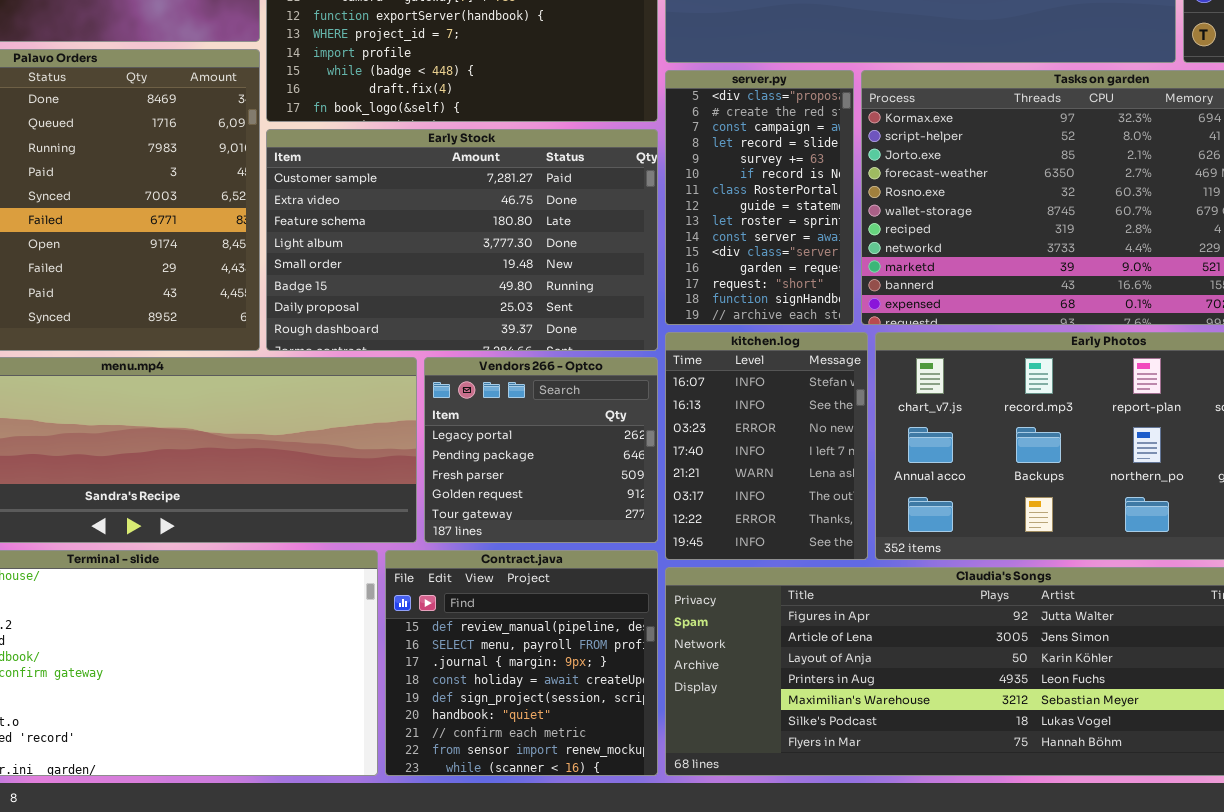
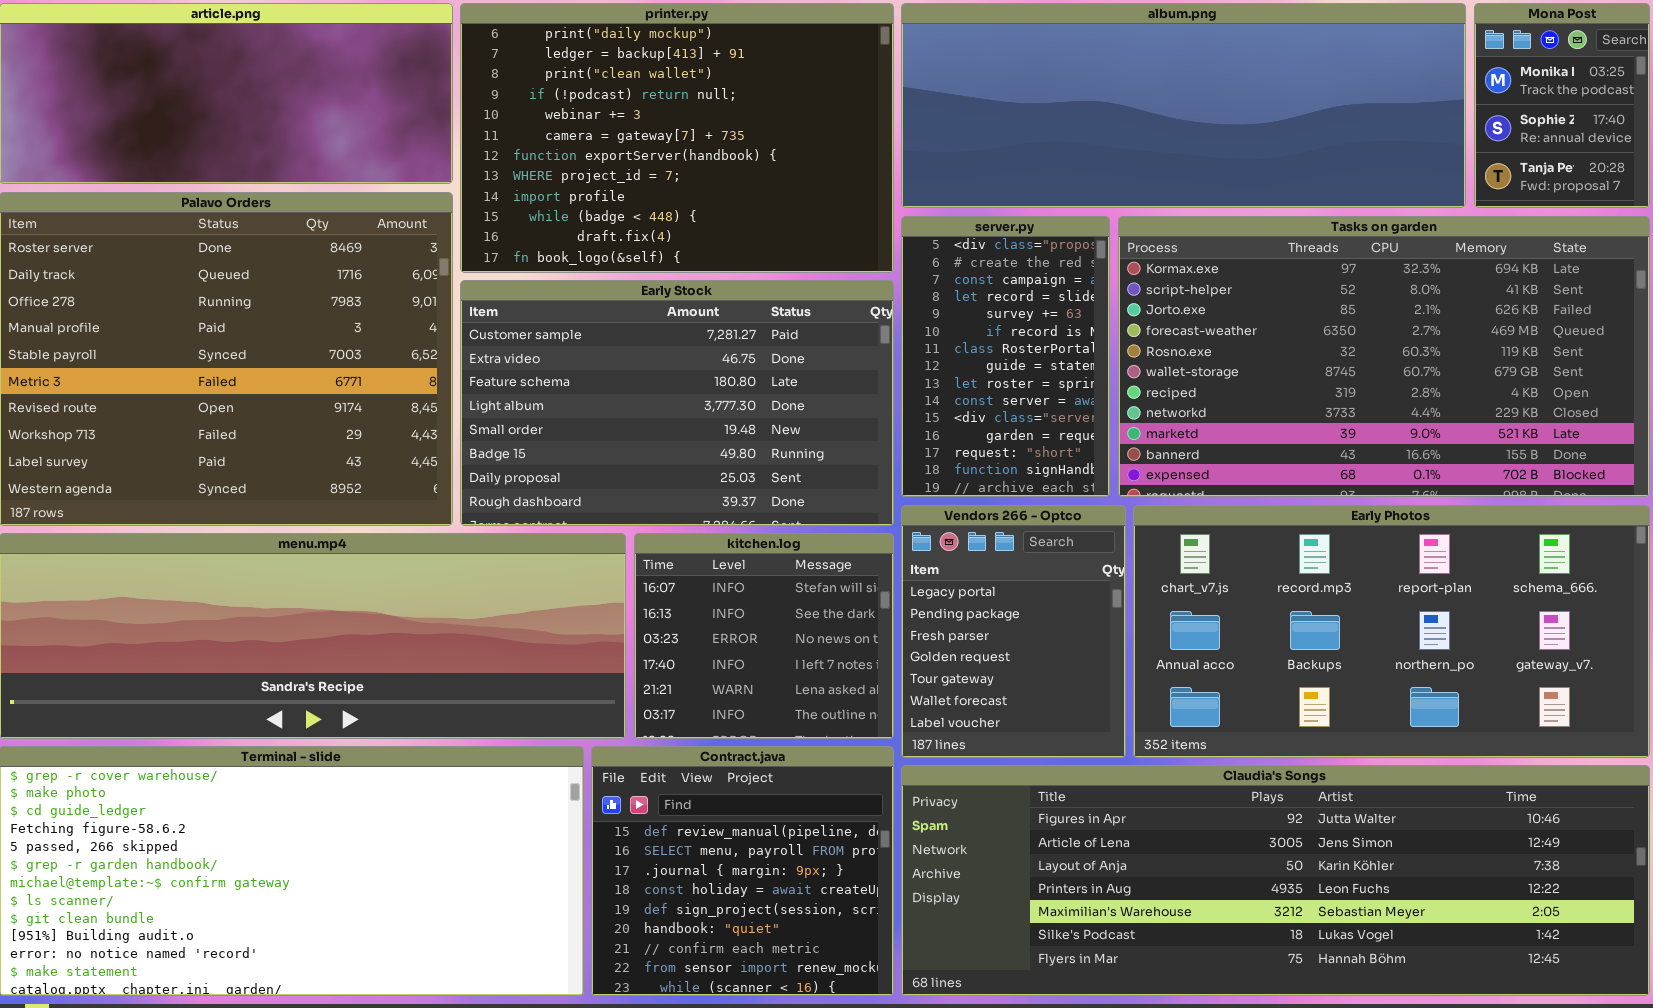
kitchen.log: [665,332,868,560] -> [634,533,894,739], moved, resized
Vendors 266 - Optco: [424,357,658,543] -> [901,505,1126,758], moved, resized

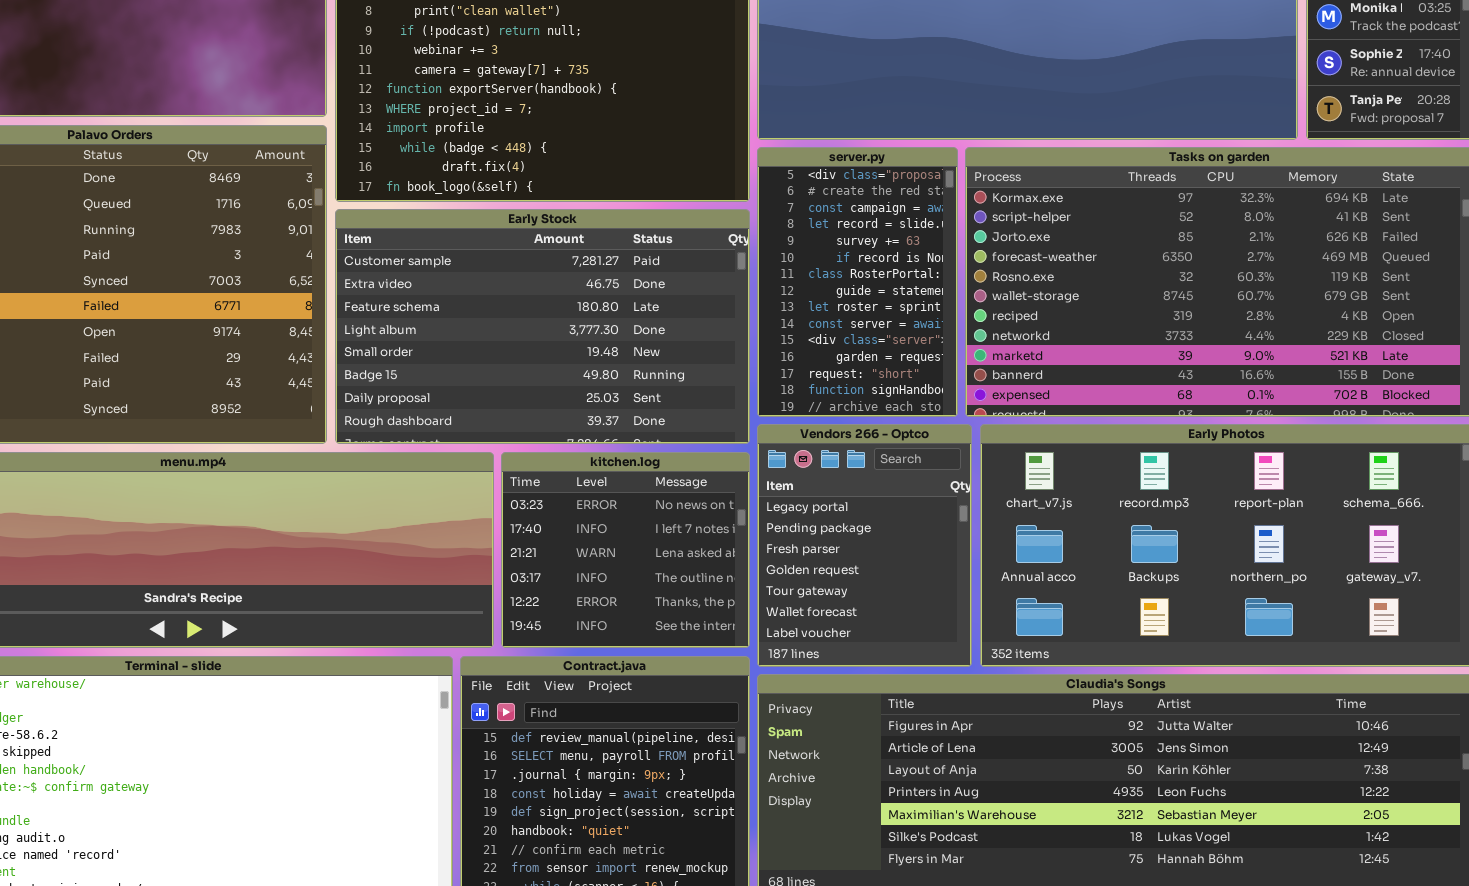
kitchen.log: [634,533,894,739] -> [501,452,750,648], scrolled down 2 rows

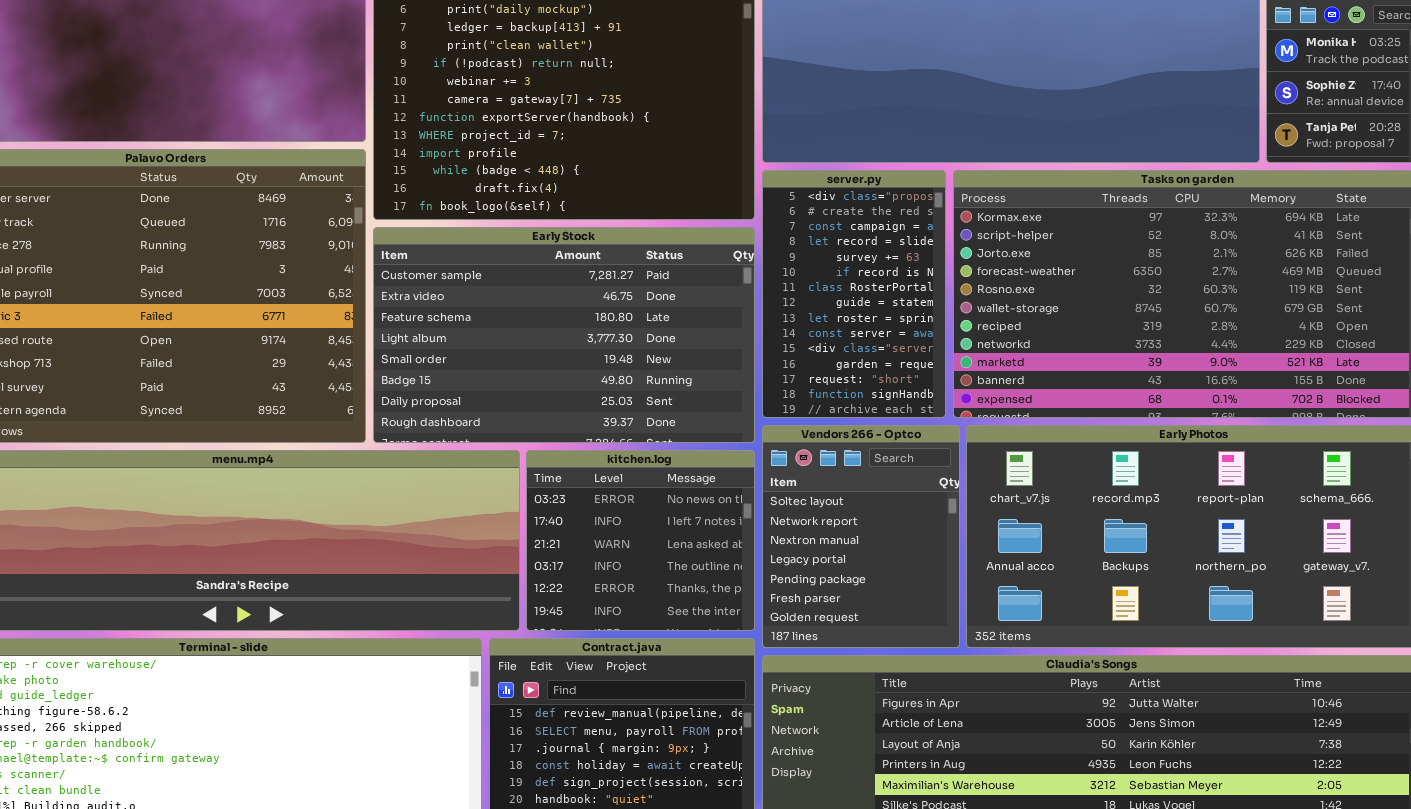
Vendors 266 - Optco: [757,424,972,667] -> [762,425,960,648], scrolled up 3 rows

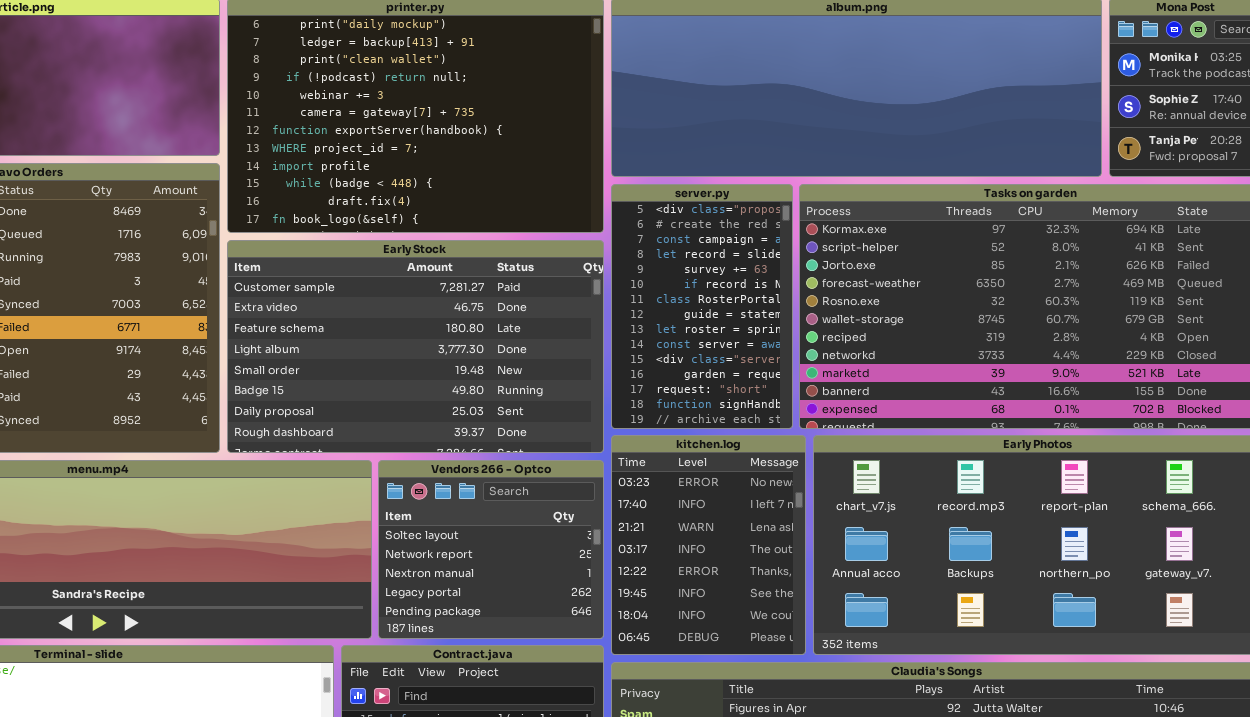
Vendors 266 - Optco: [762,425,960,648] -> [378,460,604,639], moved, resized
kitchen.log: [526,450,755,631] -> [611,435,806,655], moved, resized

